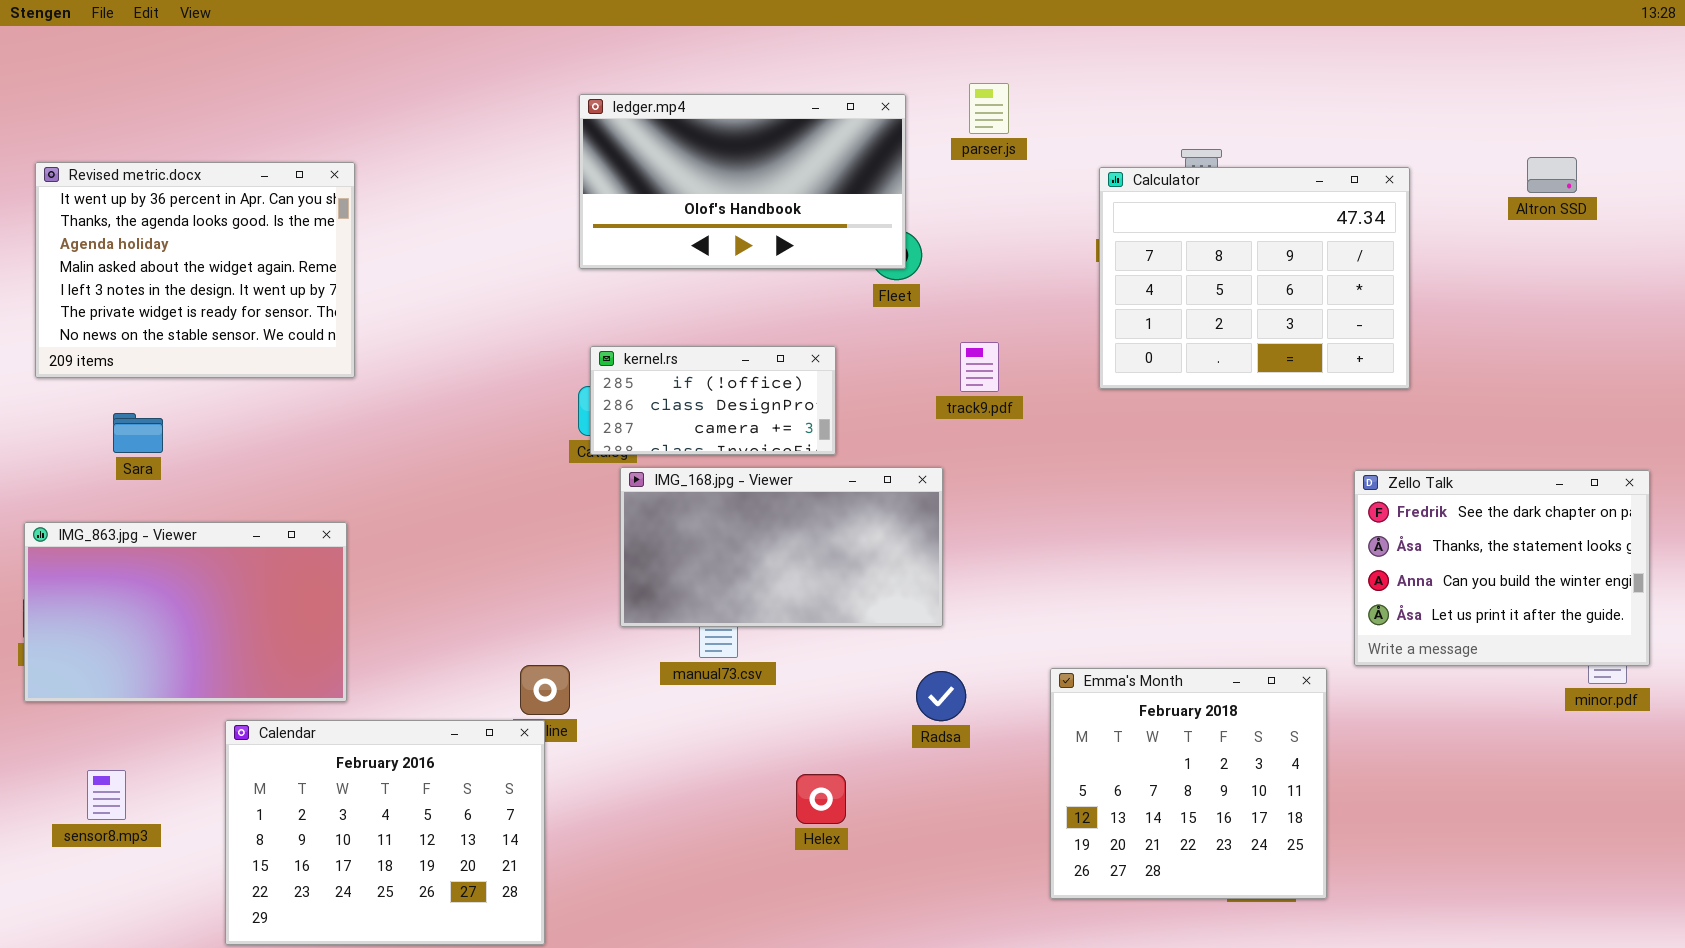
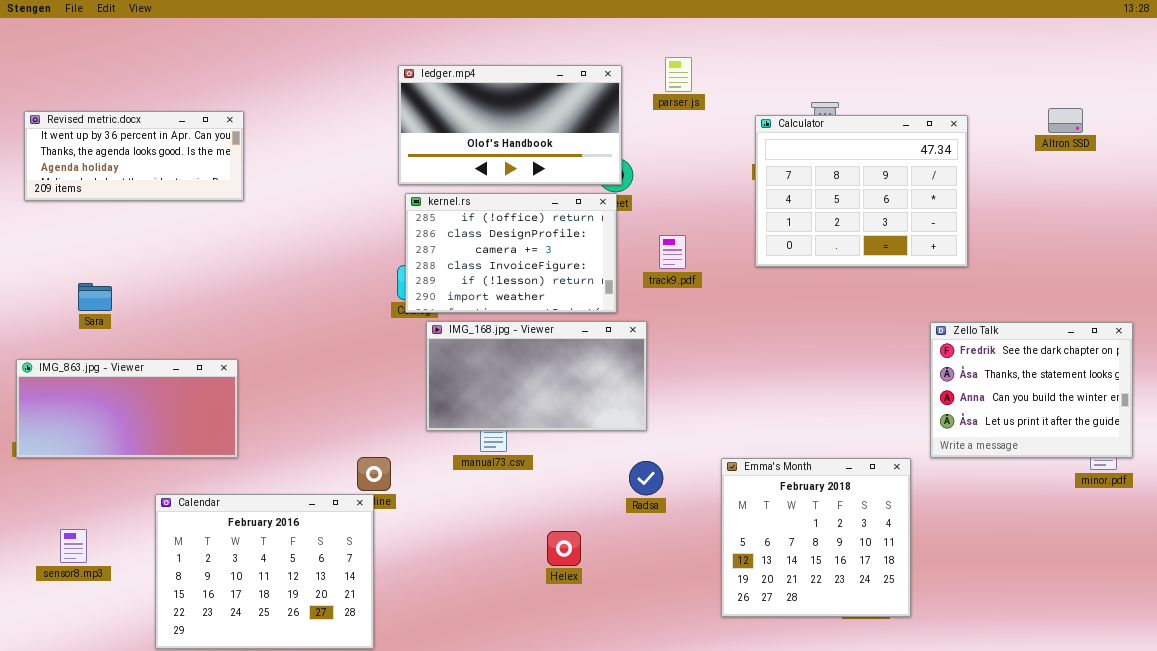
Revised metric.docx: [35,162,355,378] -> [24,111,244,201], resized
kernel.rs: [590,346,836,455] -> [405,193,617,313], resized
IMG_863.jpg - Viewer: [24,522,347,702] -> [16,359,238,458], resized

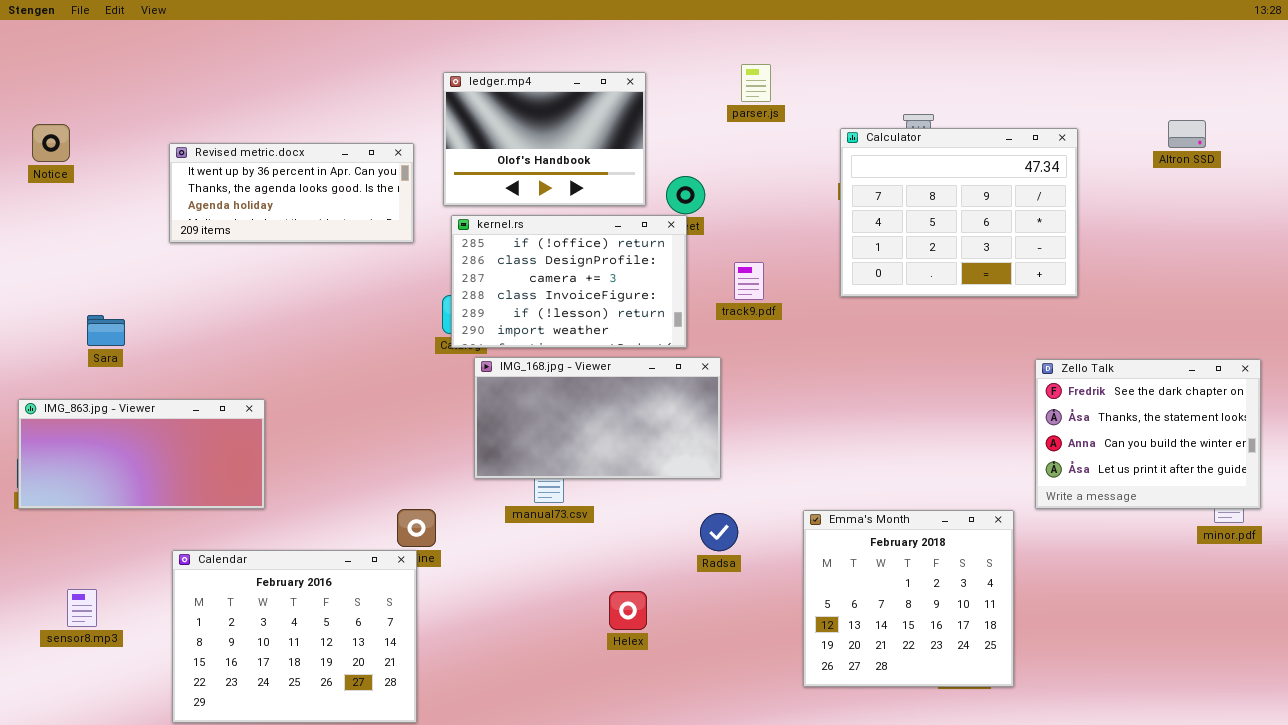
ledger.mp4: [398,65,622,185] -> [443,72,646,206], resized
Revised metric.docx: [24,111,244,201] -> [169,143,414,243], moved

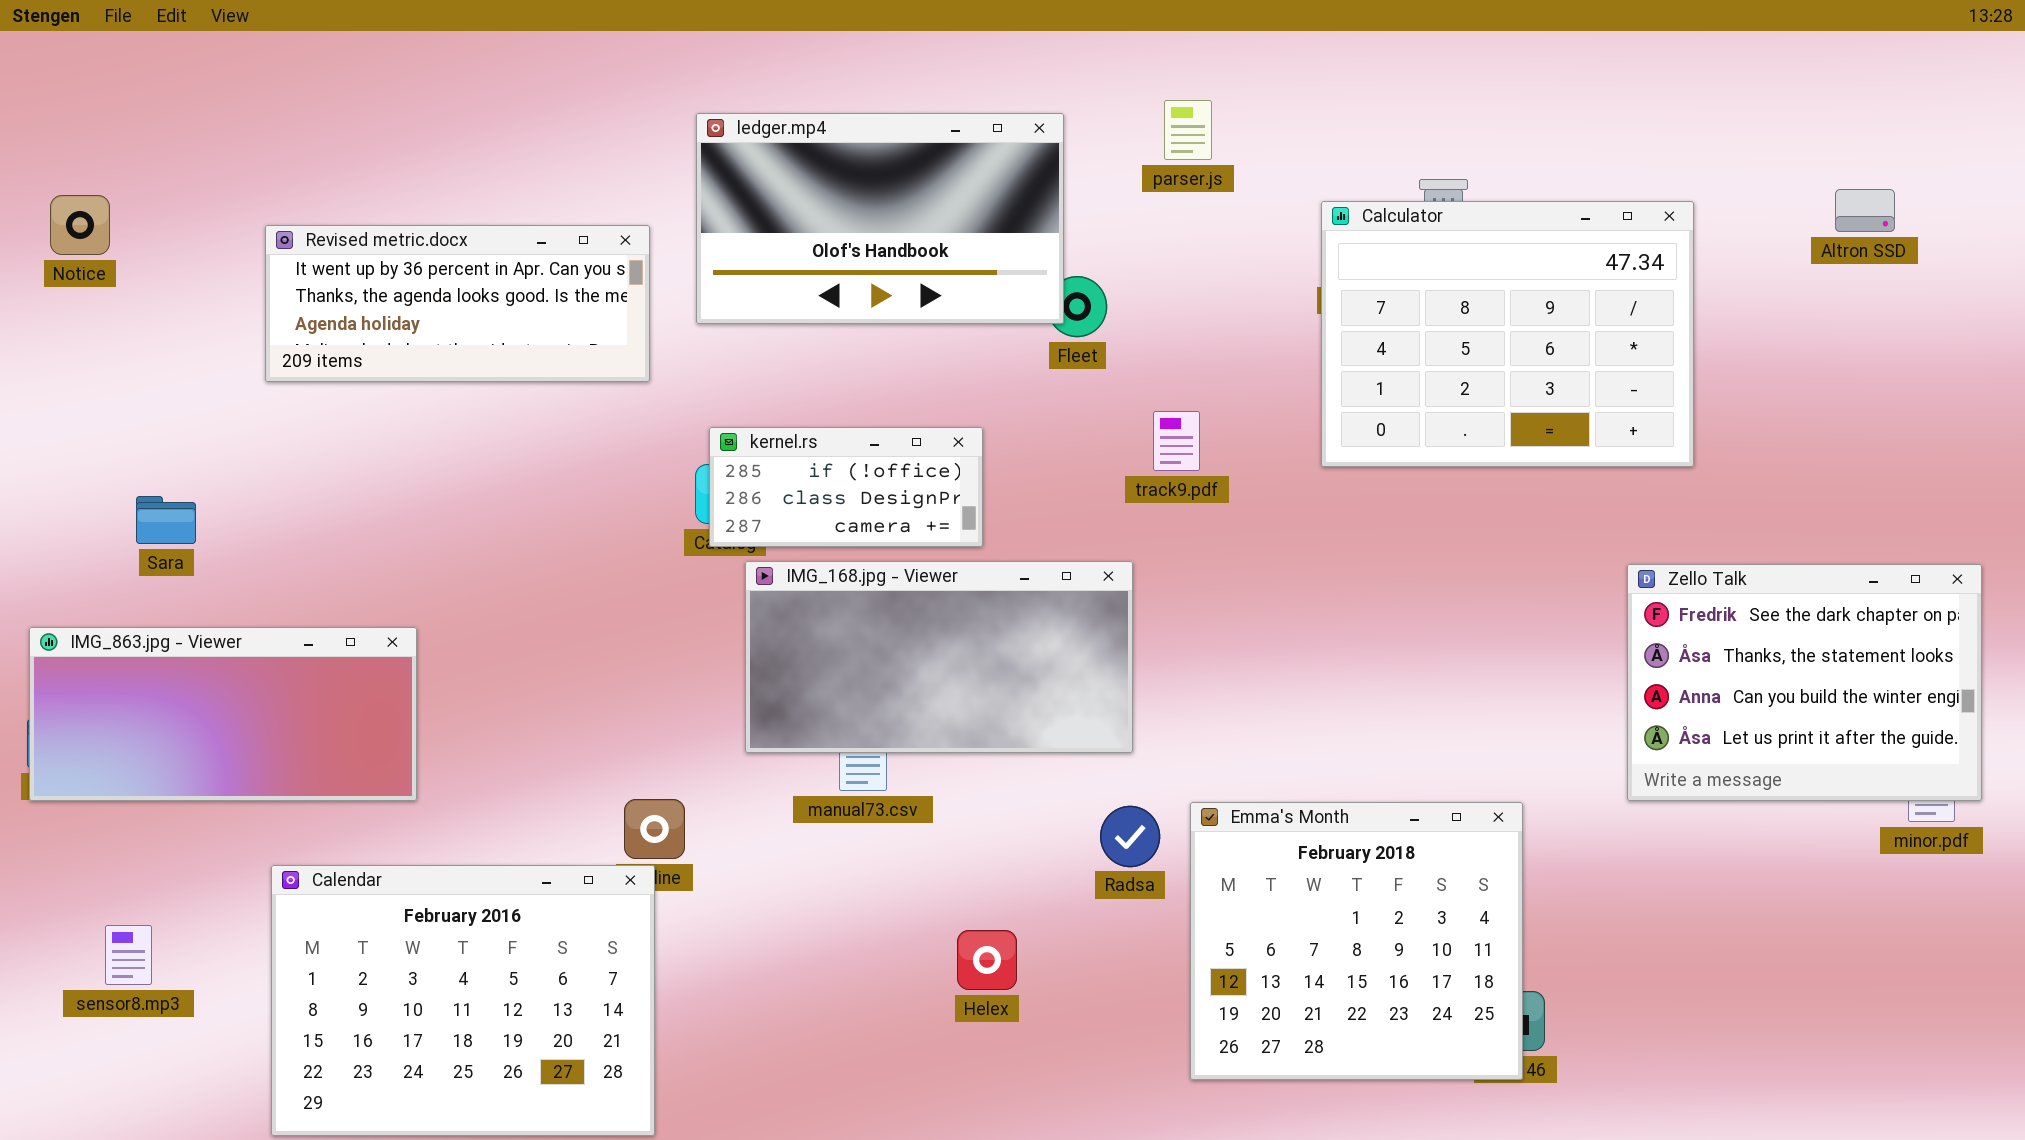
ledger.mp4: [443,72,646,206] -> [696,113,1064,324], resized
kernel.rs: [451,215,687,348] -> [709,427,983,547], resized
Emma's Month: [803,510,1014,687] -> [1190,802,1523,1080], moved

